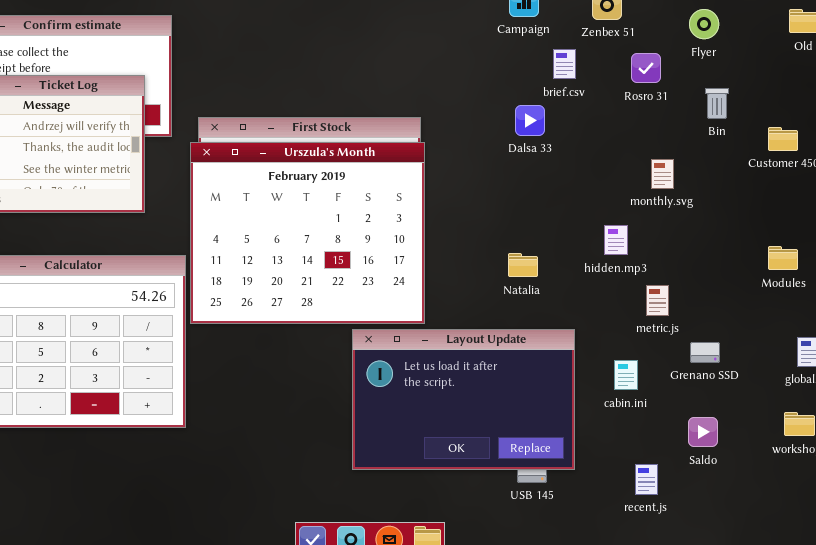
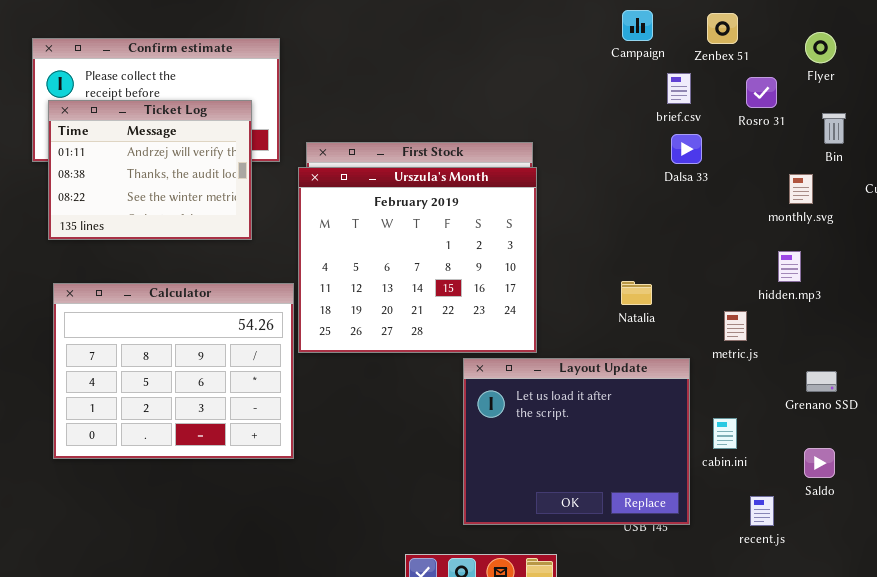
Dalsa 33: [515,105,545,136] -> [671,134,702,164], moved
monthly.svg: [651,159,674,189] -> [789,174,813,204], moved
hidden.mp3: [604,225,628,255] -> [778,251,801,282], moved
metric.js: [646,285,669,316] -> [724,311,747,341], moved
Layout Update: [352,329,575,470] -> [463,358,690,525], resized
cabin.ini: [614,360,638,390] -> [713,418,737,449], moved

